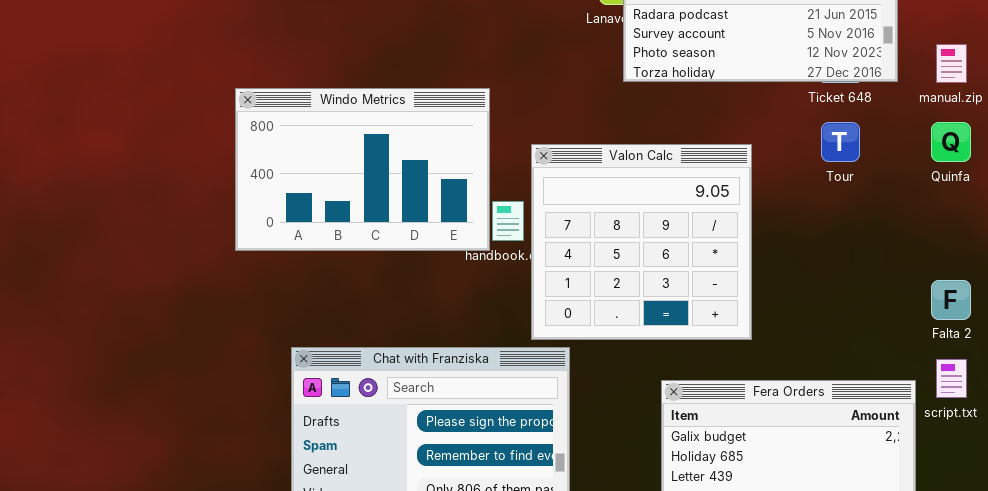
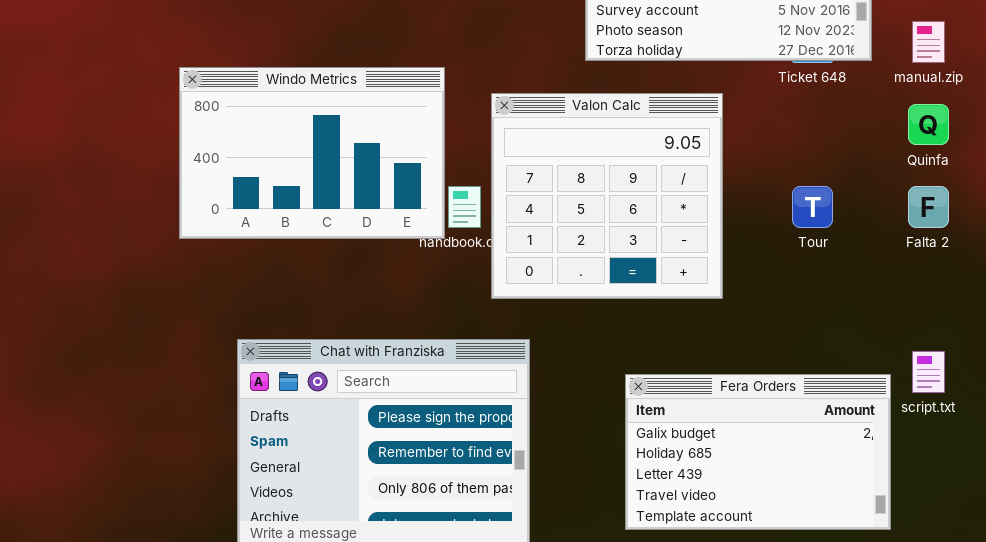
Tour: [821,122,860,162] -> [792,186,833,228], moved
Valon Calc: [531,144,752,340] -> [491,93,723,299], moved
Falta 2: [931,280,971,320] -> [908,186,949,228], moved

